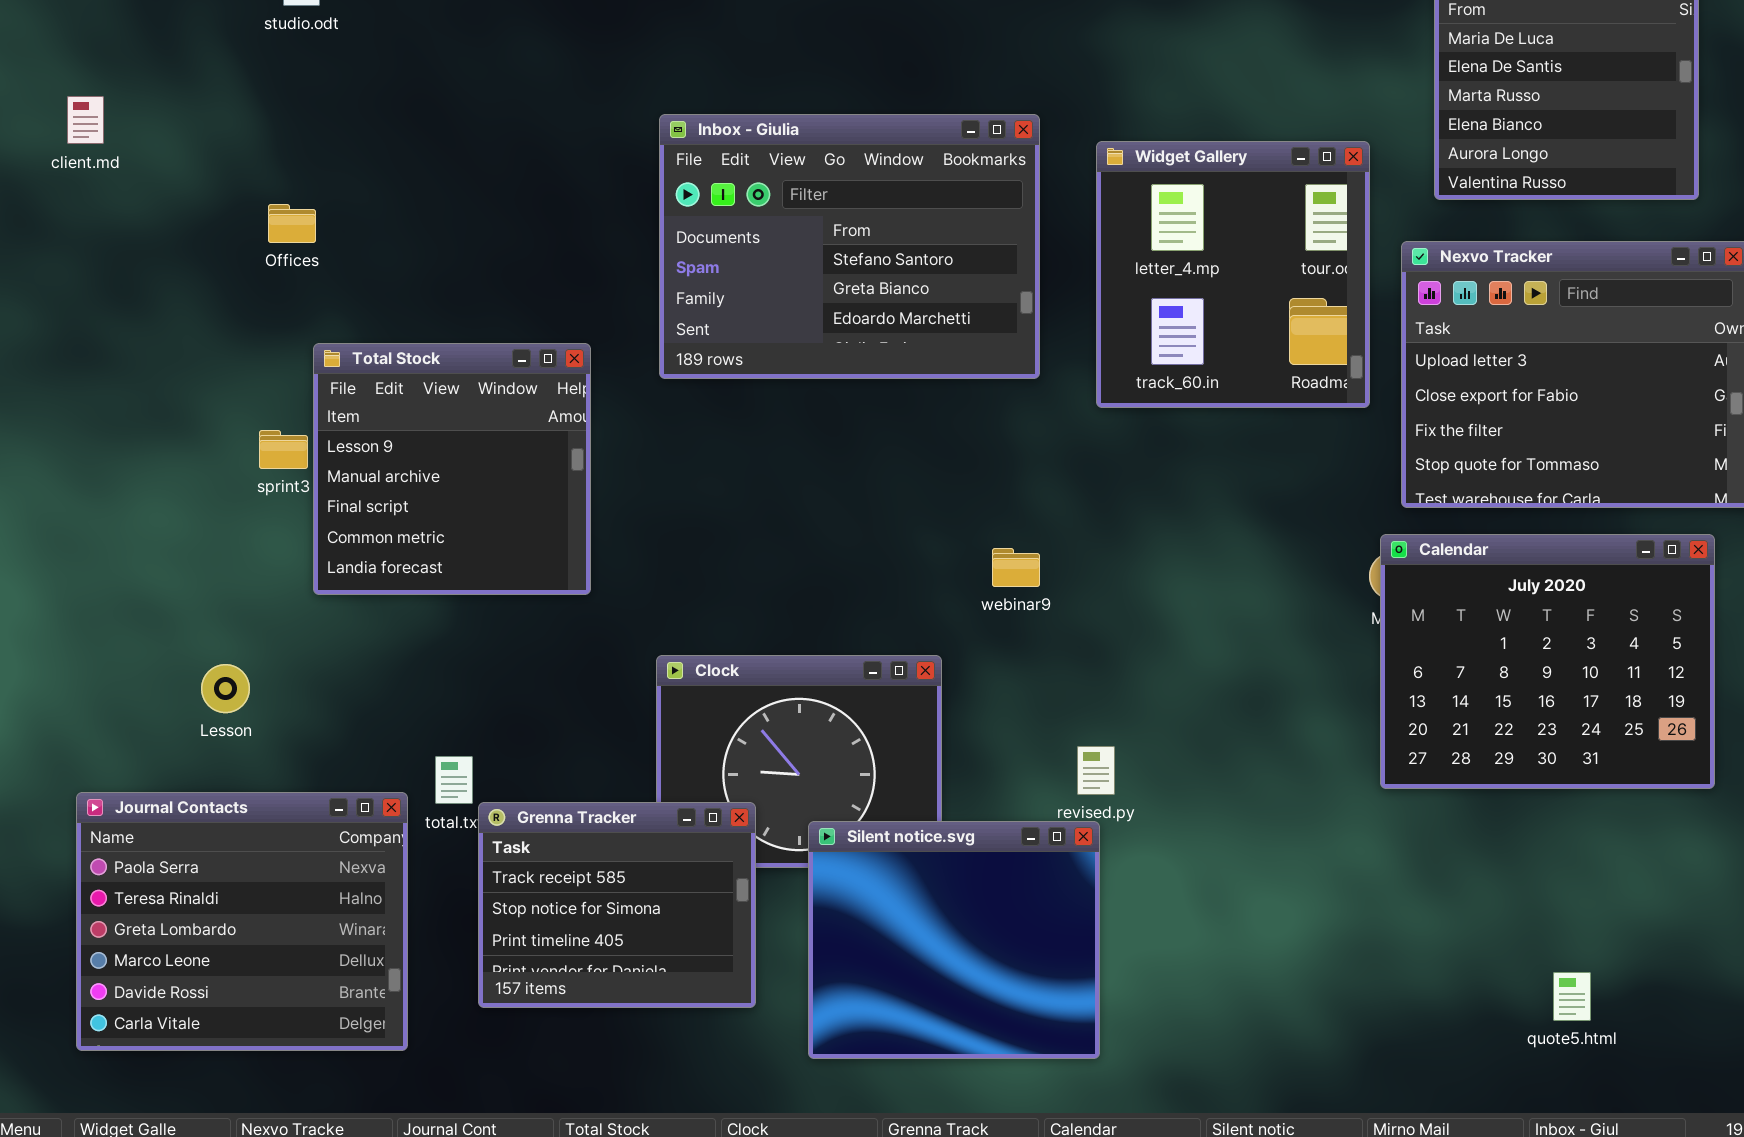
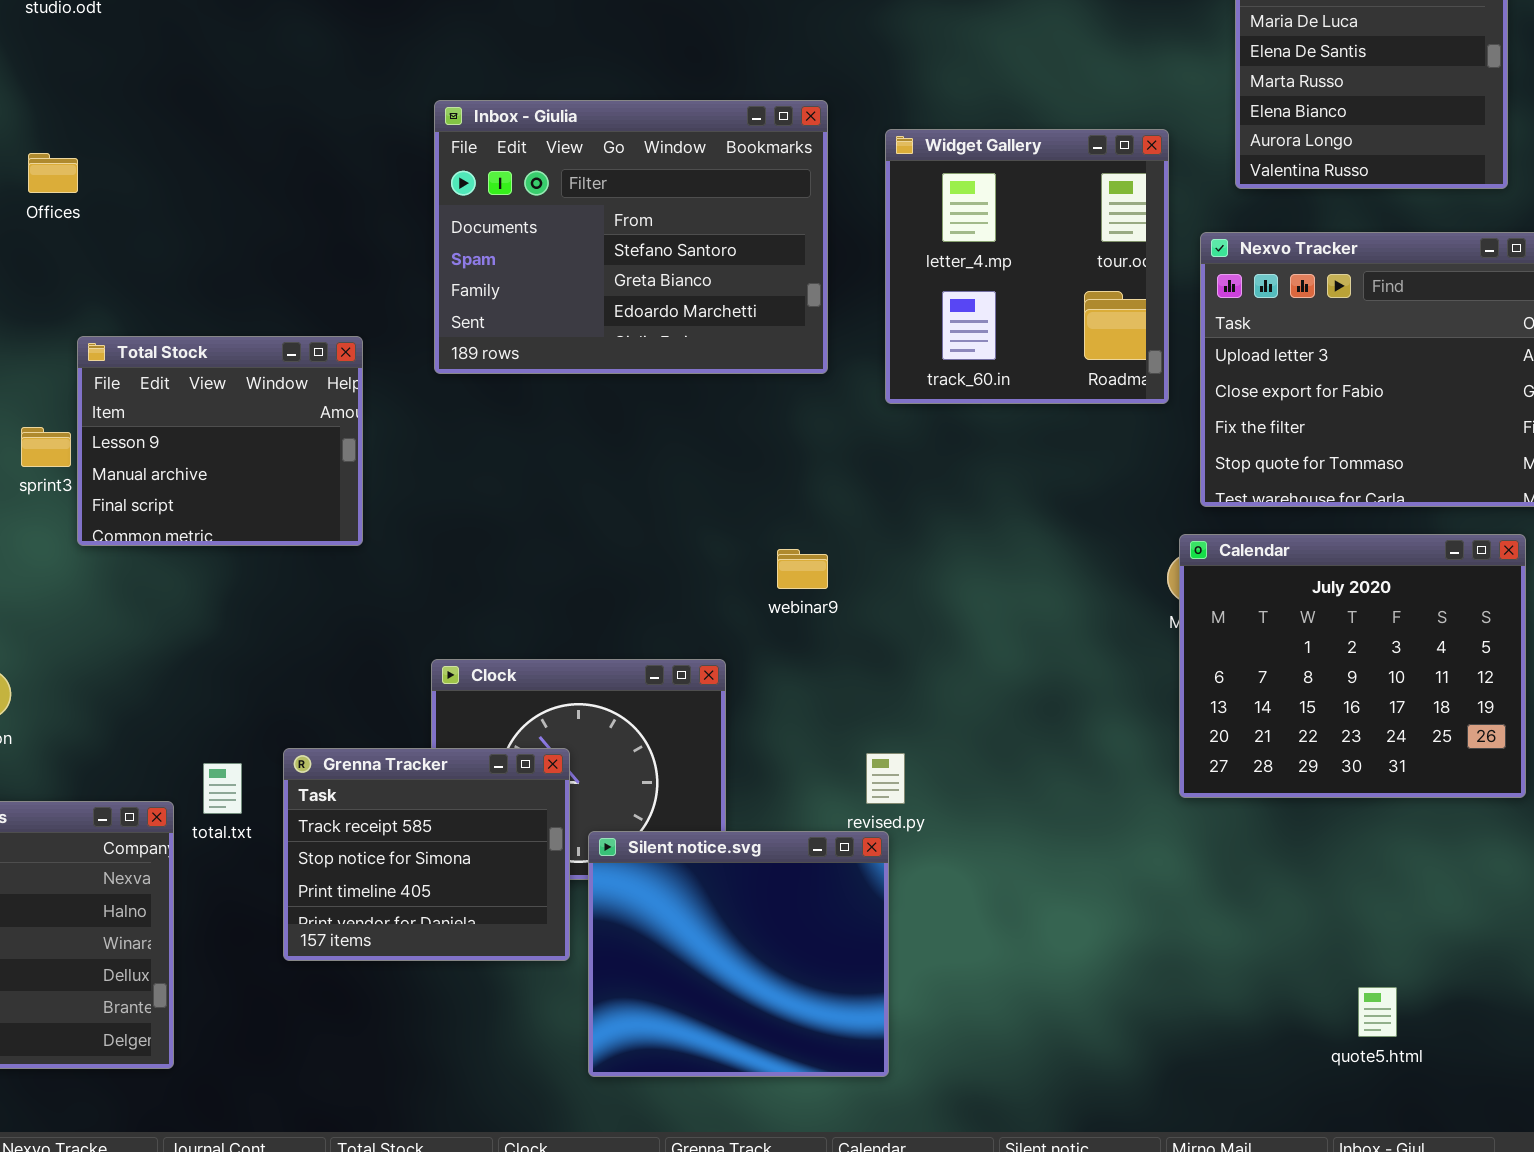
Offices: [268,204,316,243] -> [28,153,78,193], moved
Total Stock: [313,343,591,595] -> [77,336,363,546], resized
Grenna Tracker: [478,802,756,1008] -> [283,748,570,961], moved

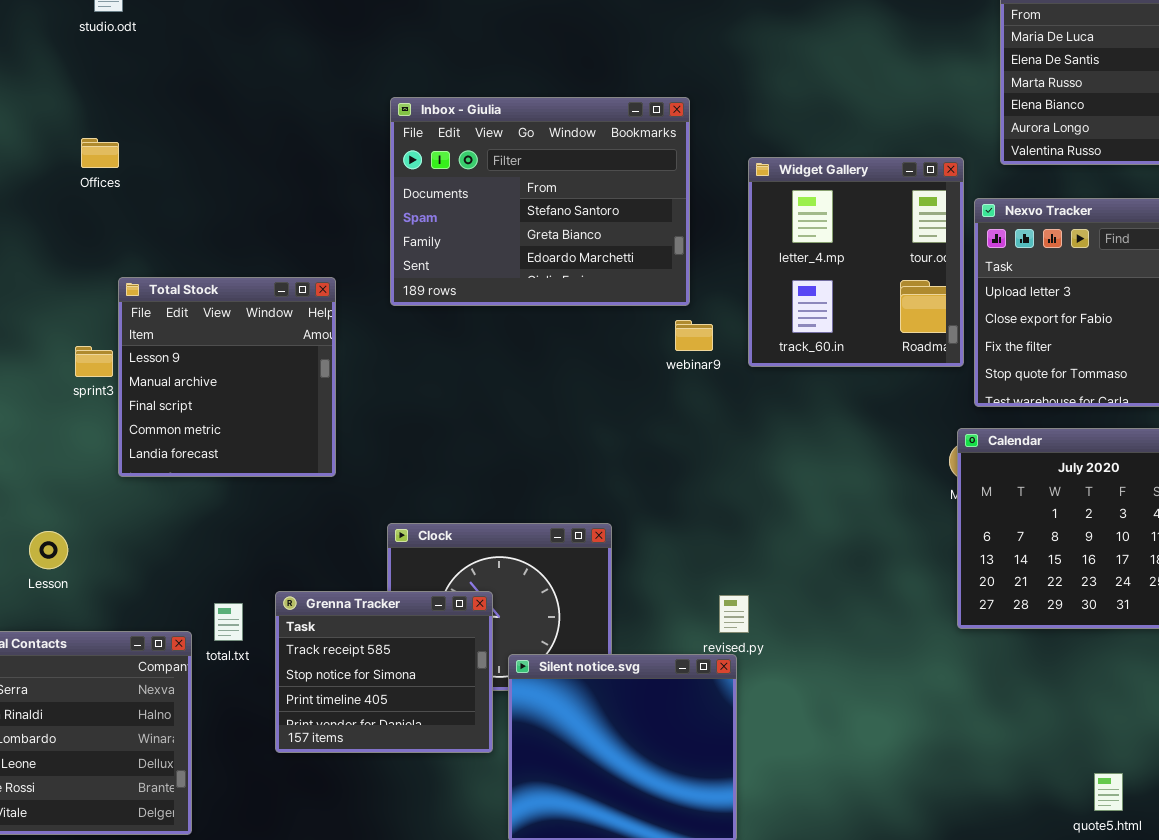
Widget Gallery: [885,129,1169,404] -> [748,157,964,367], moved
Total Stock: [77,336,363,546] -> [118,277,336,477], resized
webinar9: [777,549,828,589] -> [675,320,713,351], moved

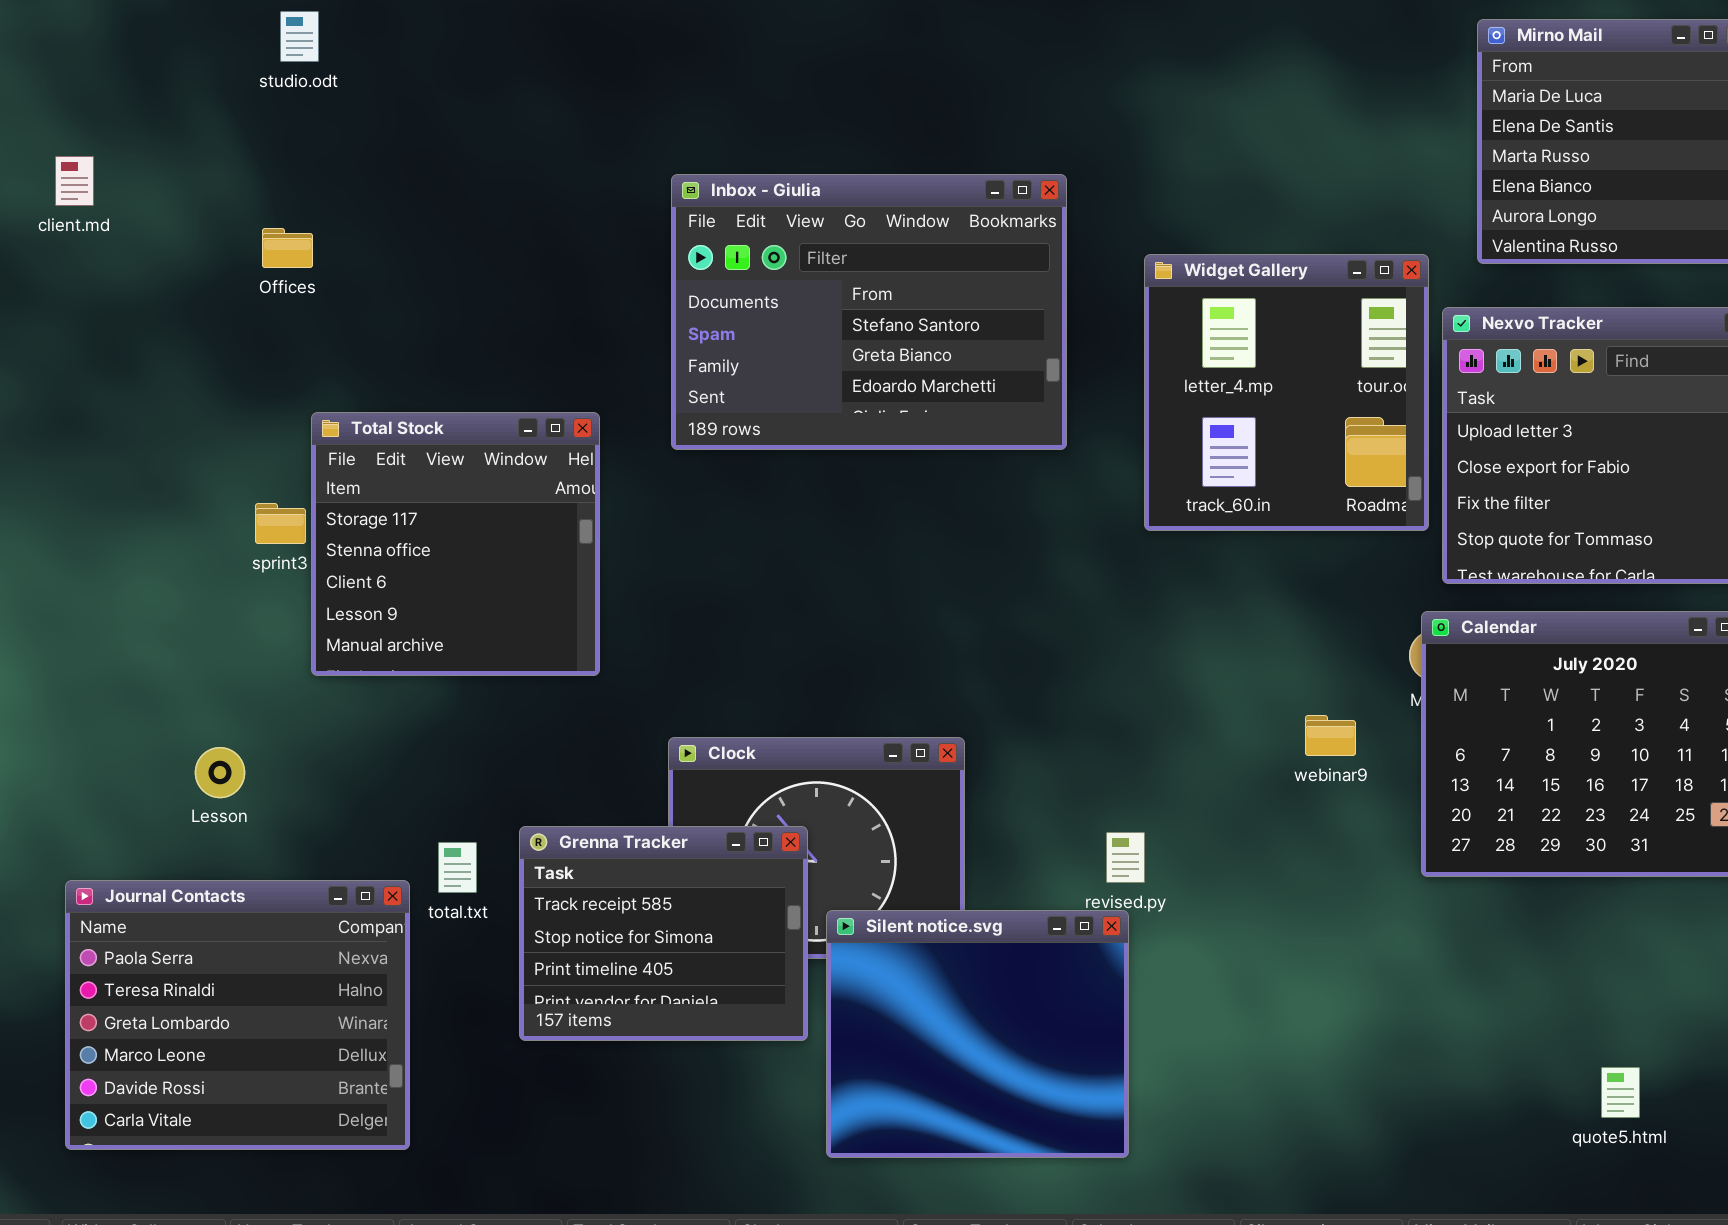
Total Stock: [118,277,336,477] -> [311,412,600,676], scrolled up 3 rows
webinar9: [675,320,713,351] -> [1305,715,1356,756], moved

